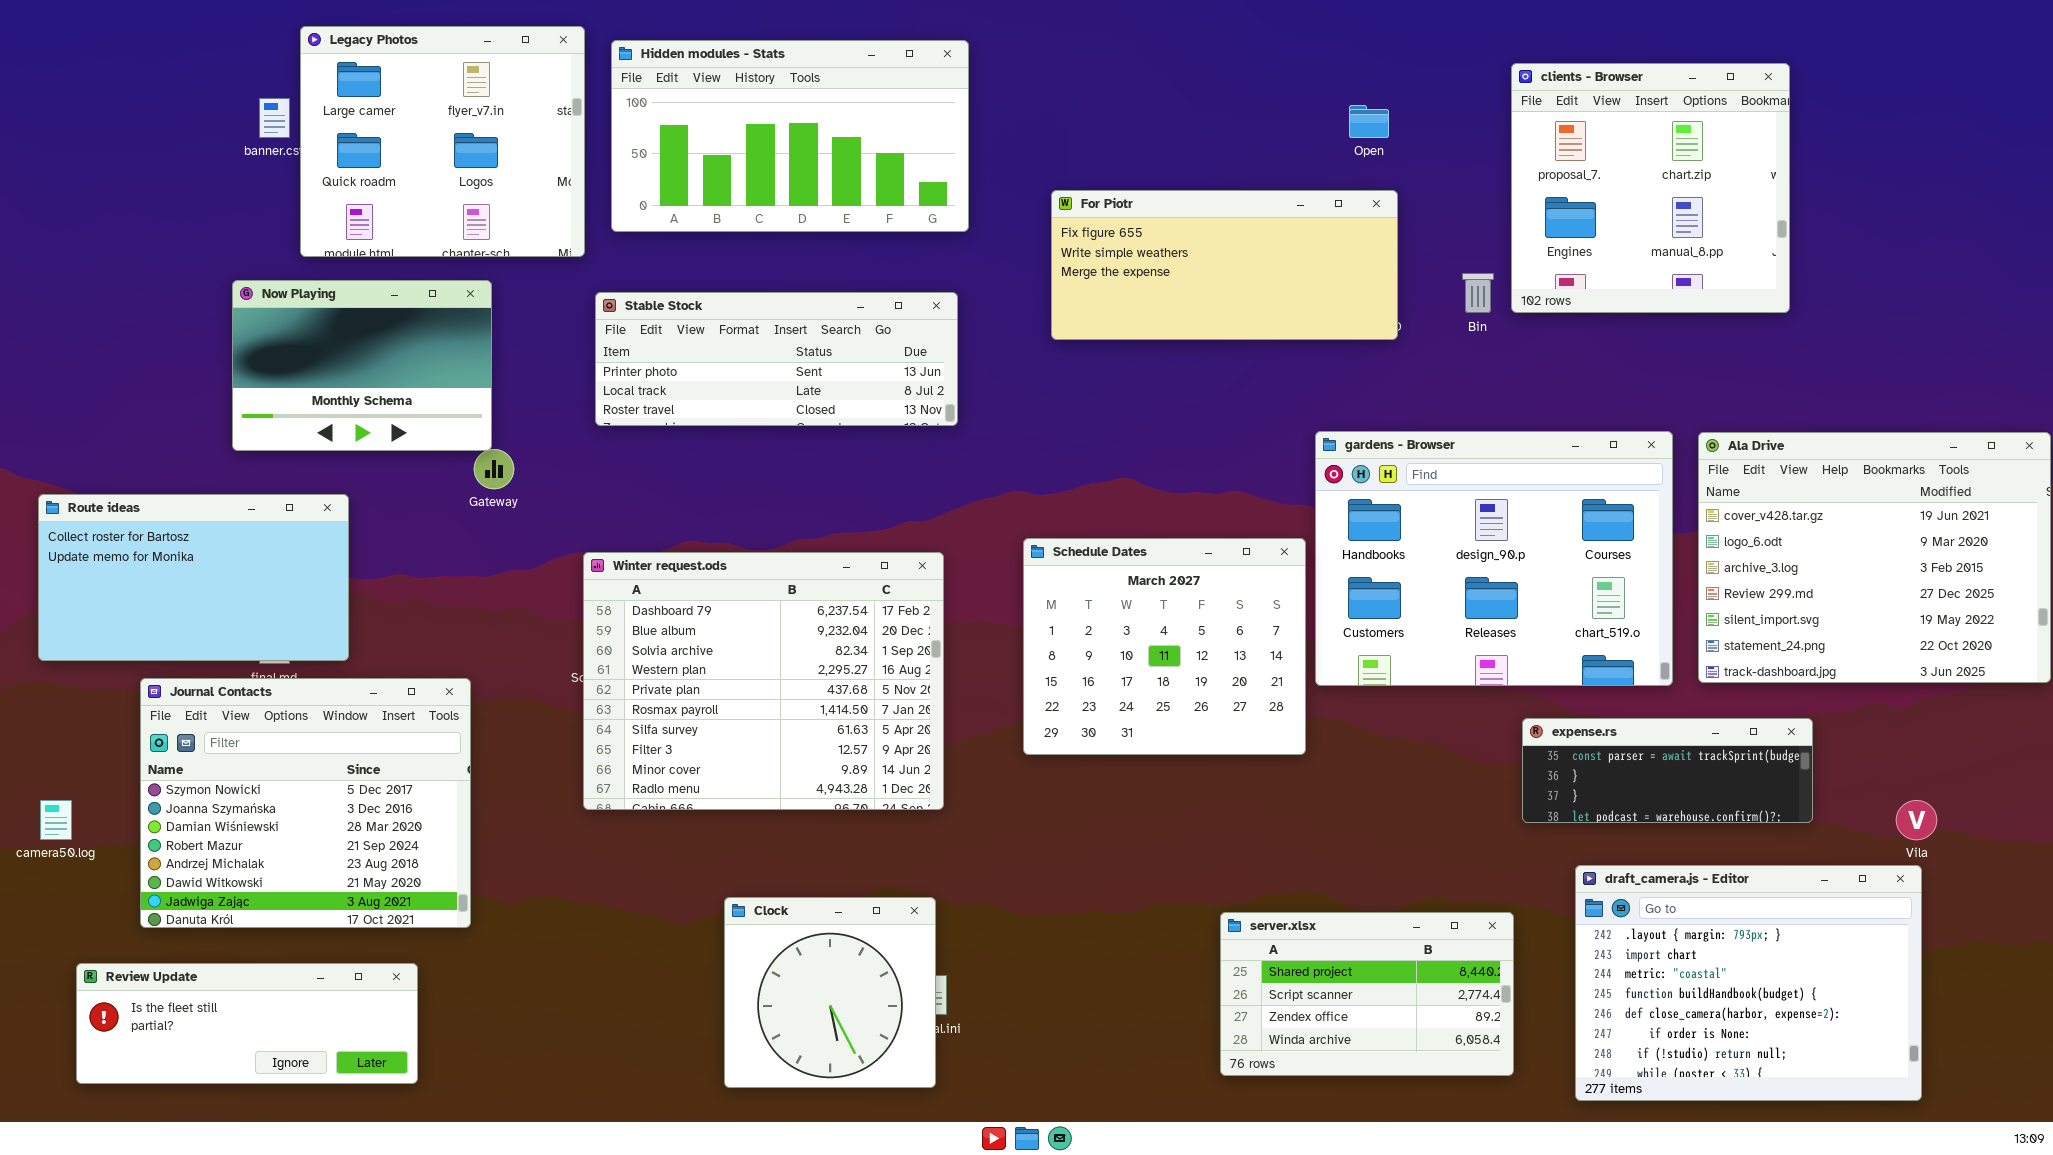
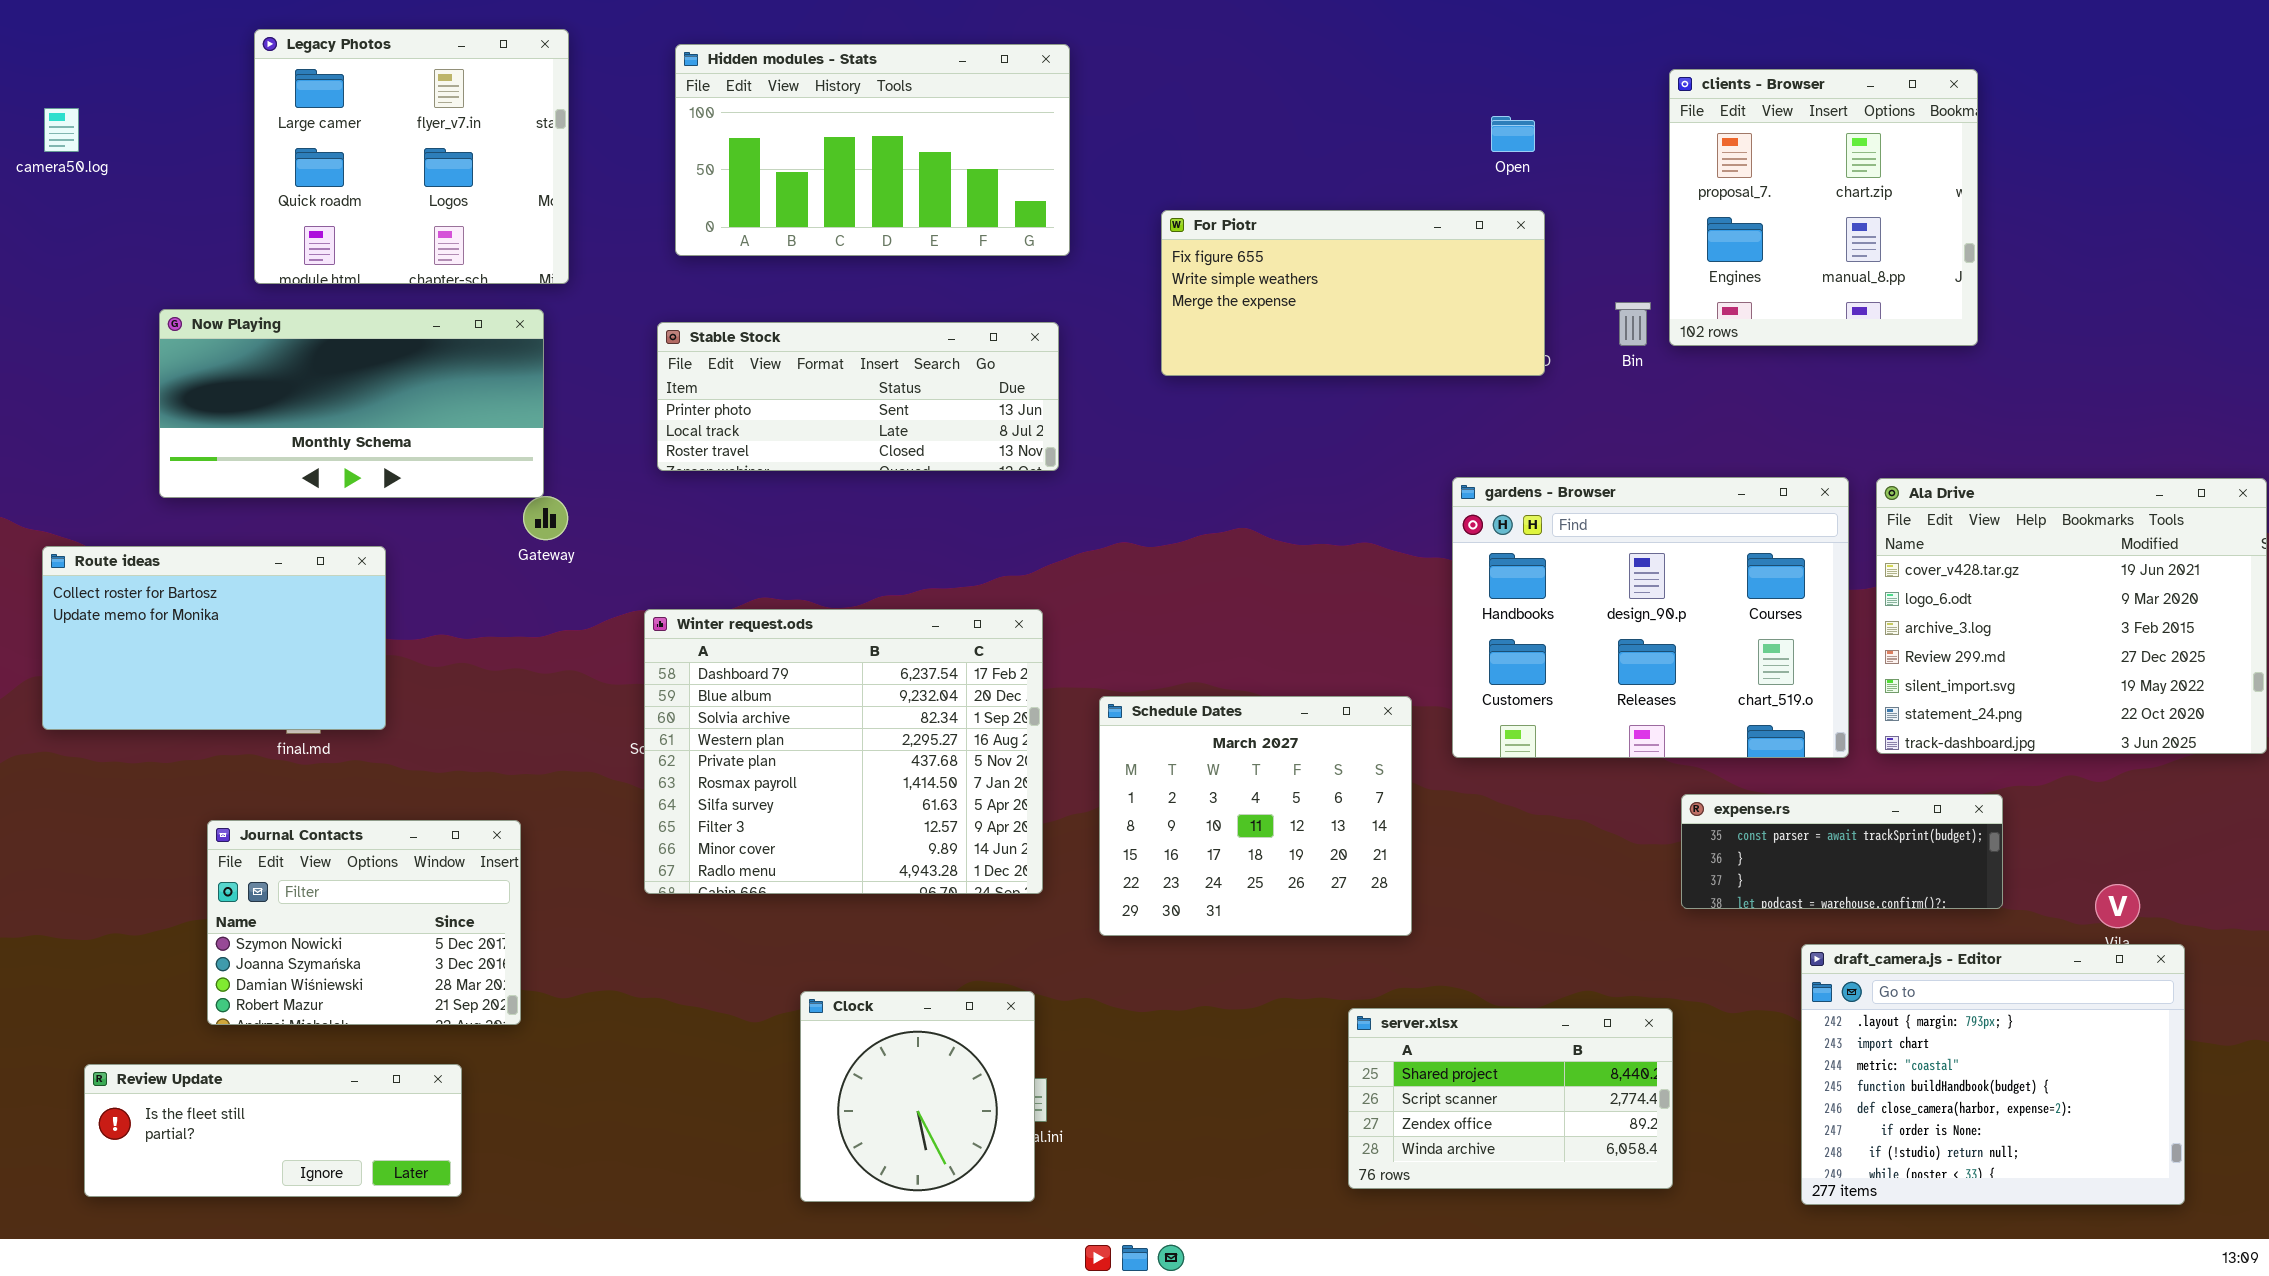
Legacy Photos: [300,26,585,257] -> [254,29,569,284], moved
Now Playing: [232,280,492,451] -> [159,309,544,498], resized
Schedule Dates: [1023,538,1306,755] -> [1099,696,1412,936], moved
Journal Contacts: [140,678,471,928] -> [207,820,521,1025], resized
camera50.log: [40,800,72,840] -> [44,108,79,152], moved
draft_camera.js - Editor: [1575,865,1922,1101] -> [1801,944,2185,1205], moved

